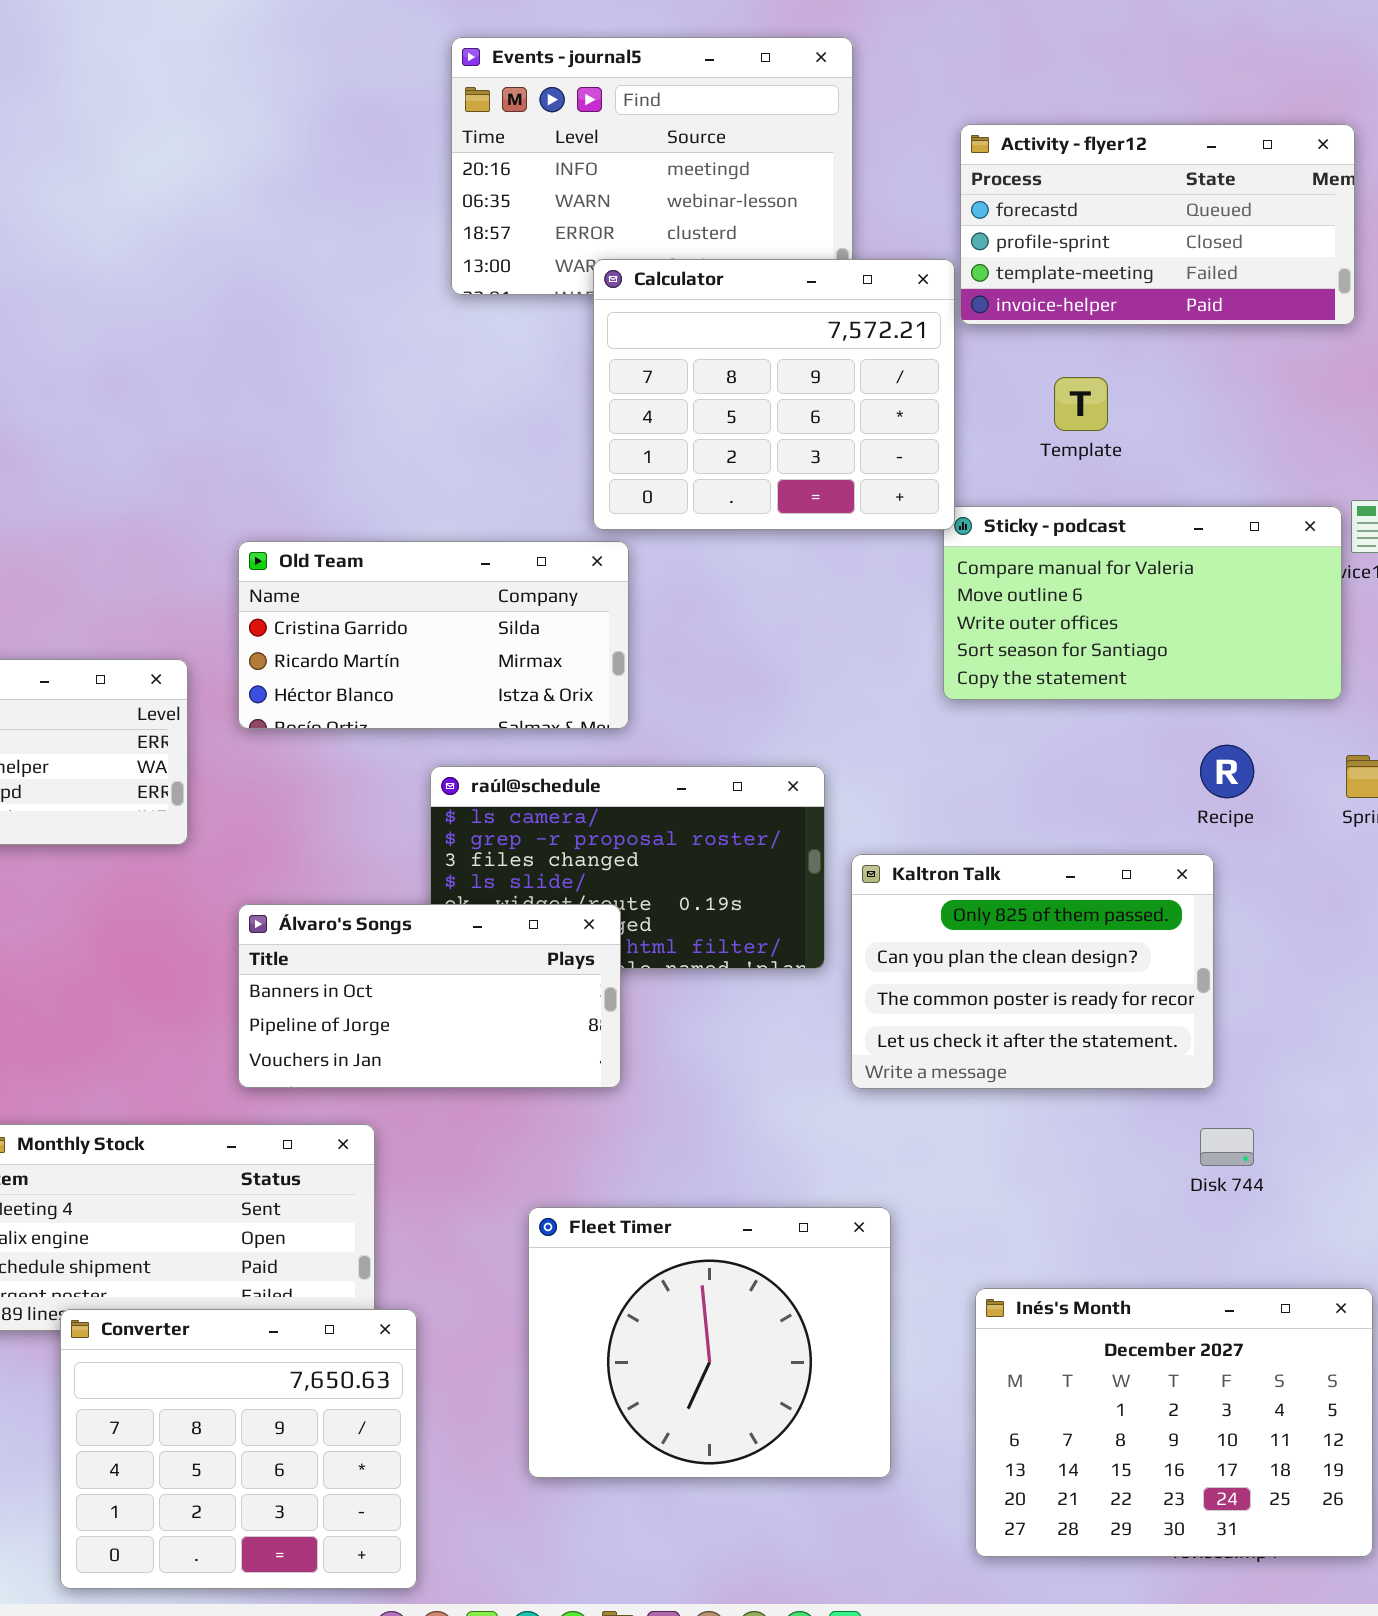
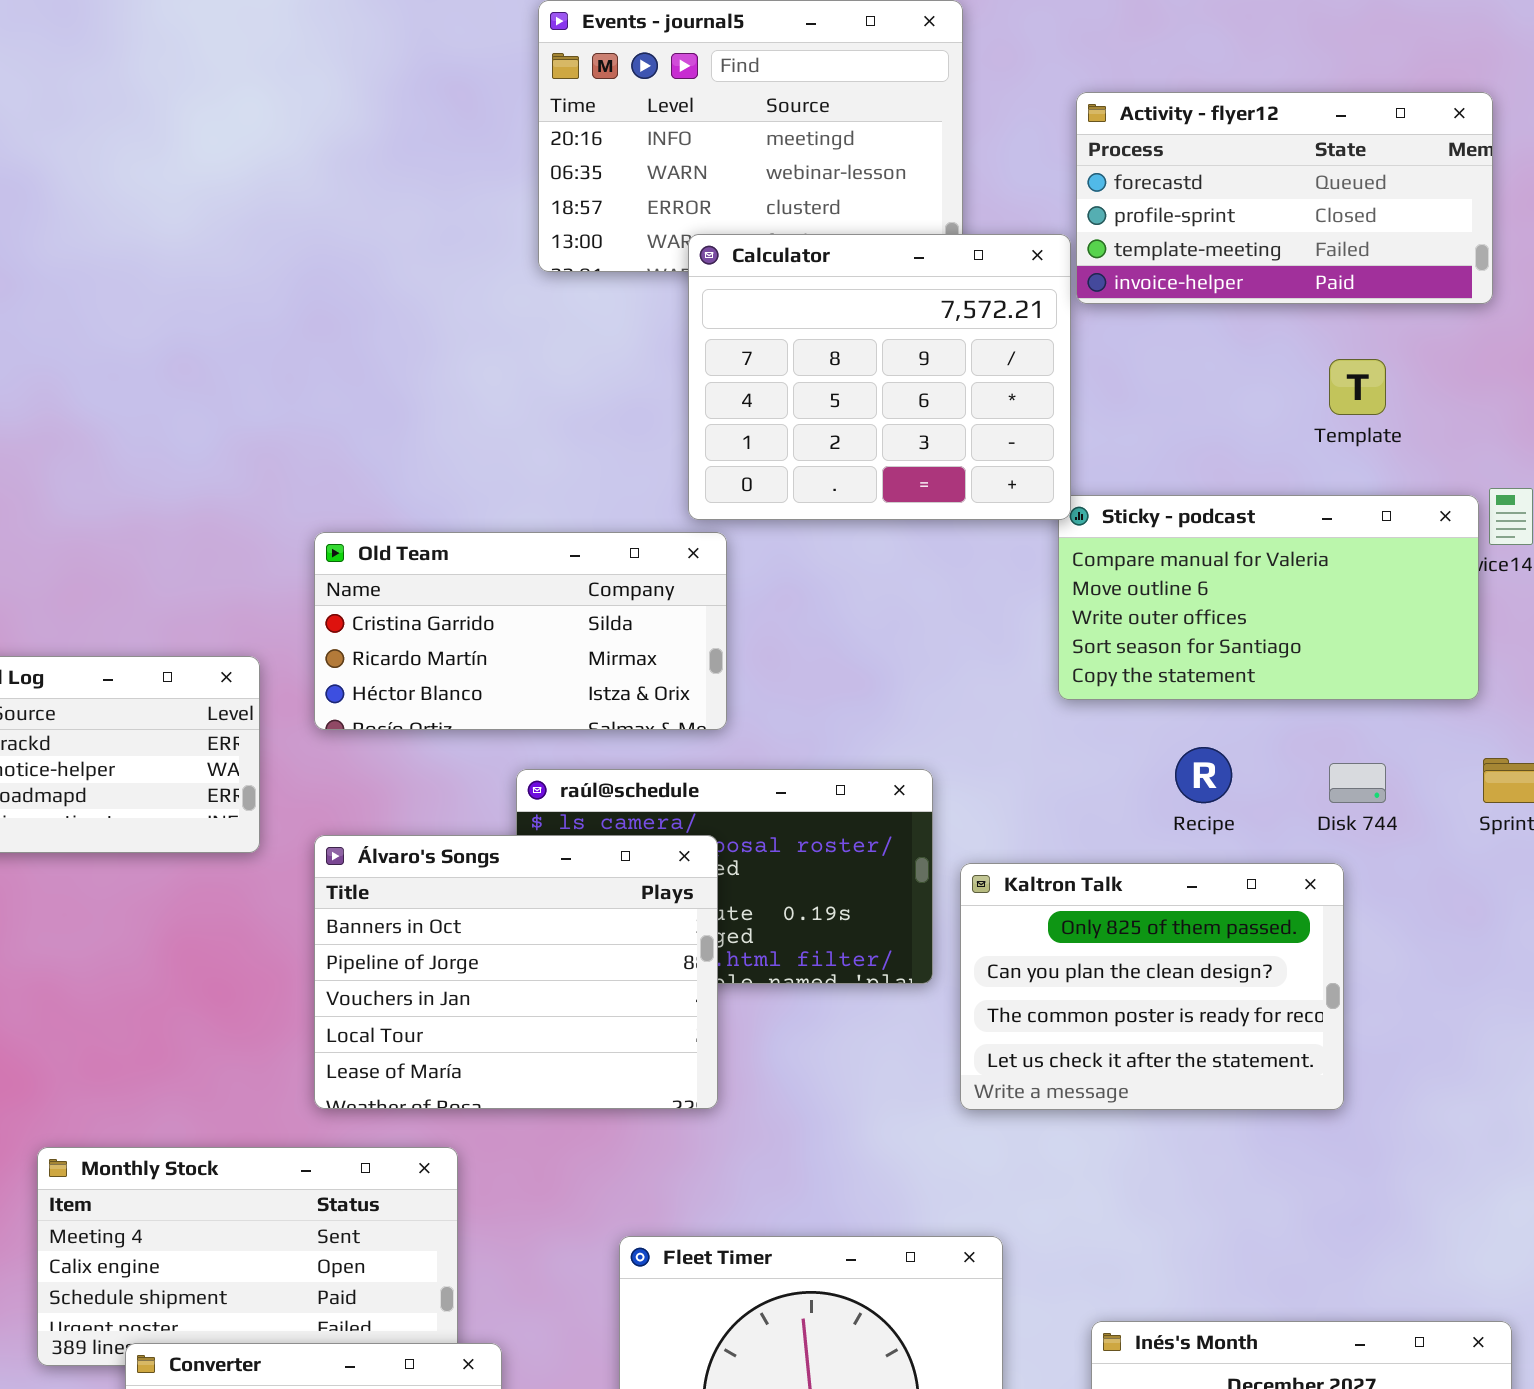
Template: [1054,377,1108,431] -> [1329,359,1386,415], moved
Recipe: [1200,745,1254,798] -> [1175,747,1232,803], moved
Álvaro's Songs: [238,904,621,1088] -> [314,835,718,1109], resized
Disk 744: [1200,1128,1254,1166] -> [1329,763,1386,803], moved

